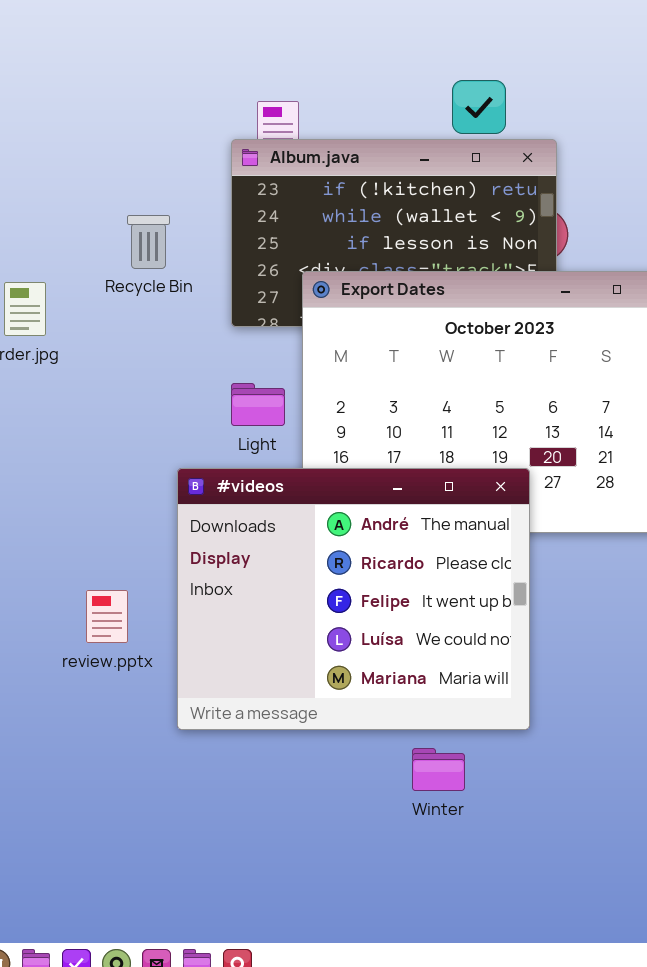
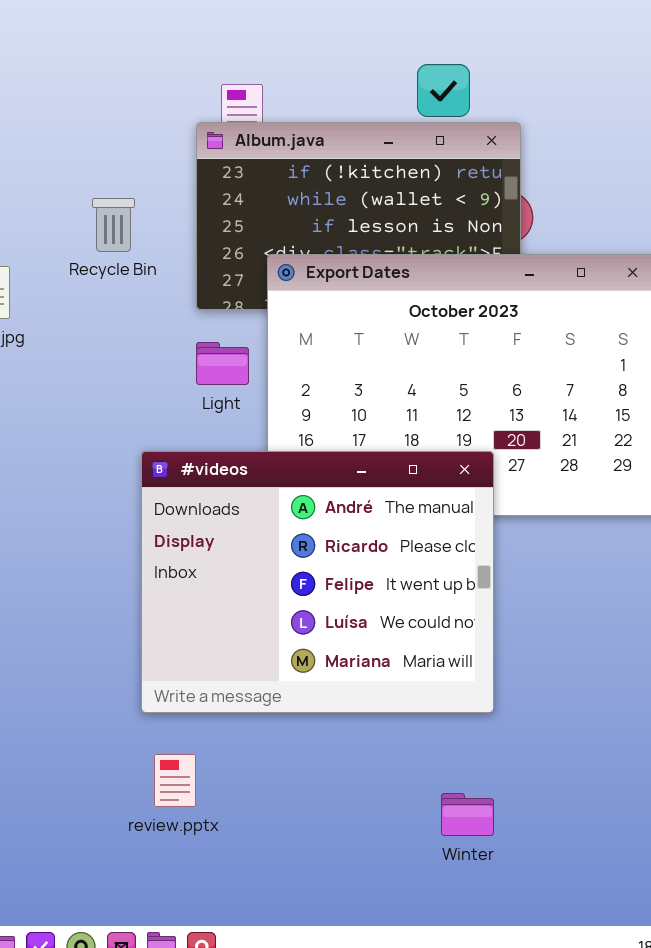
Light: [231,383,285,426] -> [196,342,249,385], moved
review.pptx: [86,590,128,643] -> [154,754,196,807], moved
Winter: [412,748,465,791] -> [441,793,494,836], moved

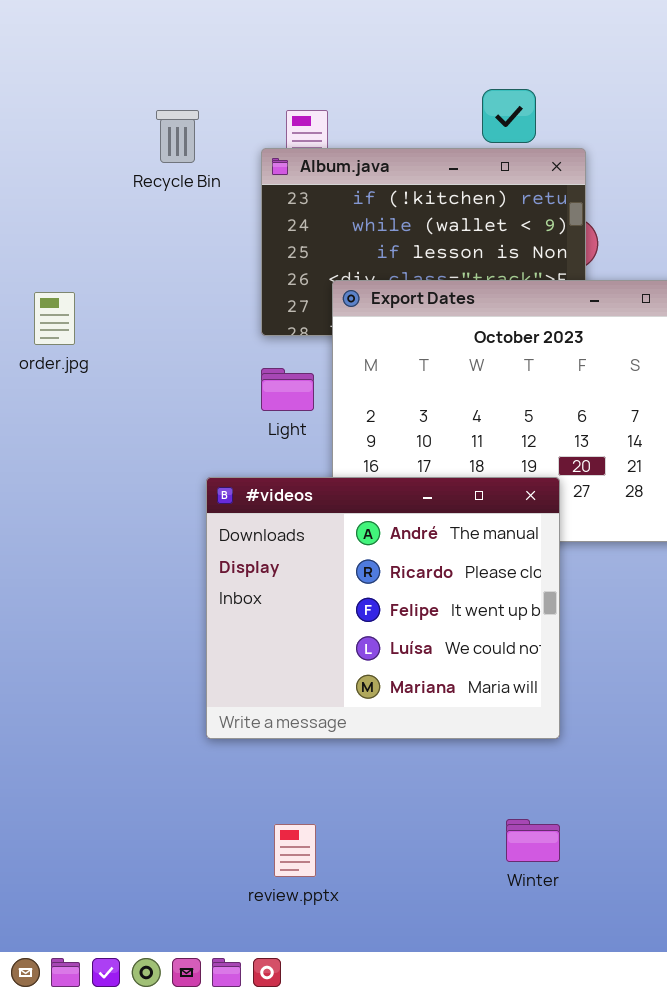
Recycle Bin: [92,198,135,252] -> [156,110,199,163], moved
review.pptx: [154,754,196,807] -> [274,824,316,877], moved

